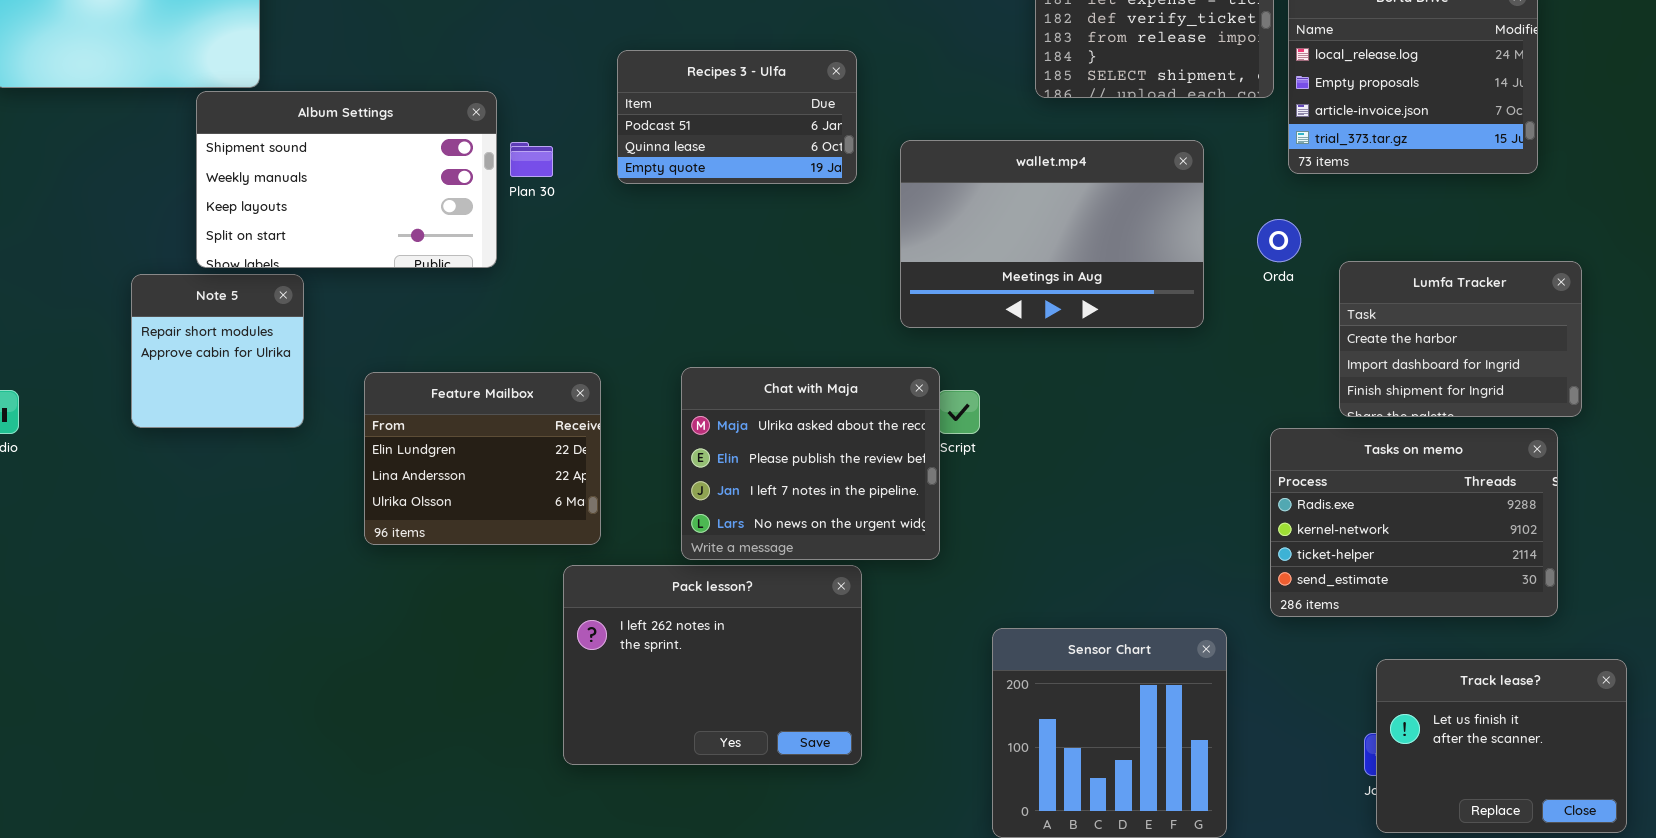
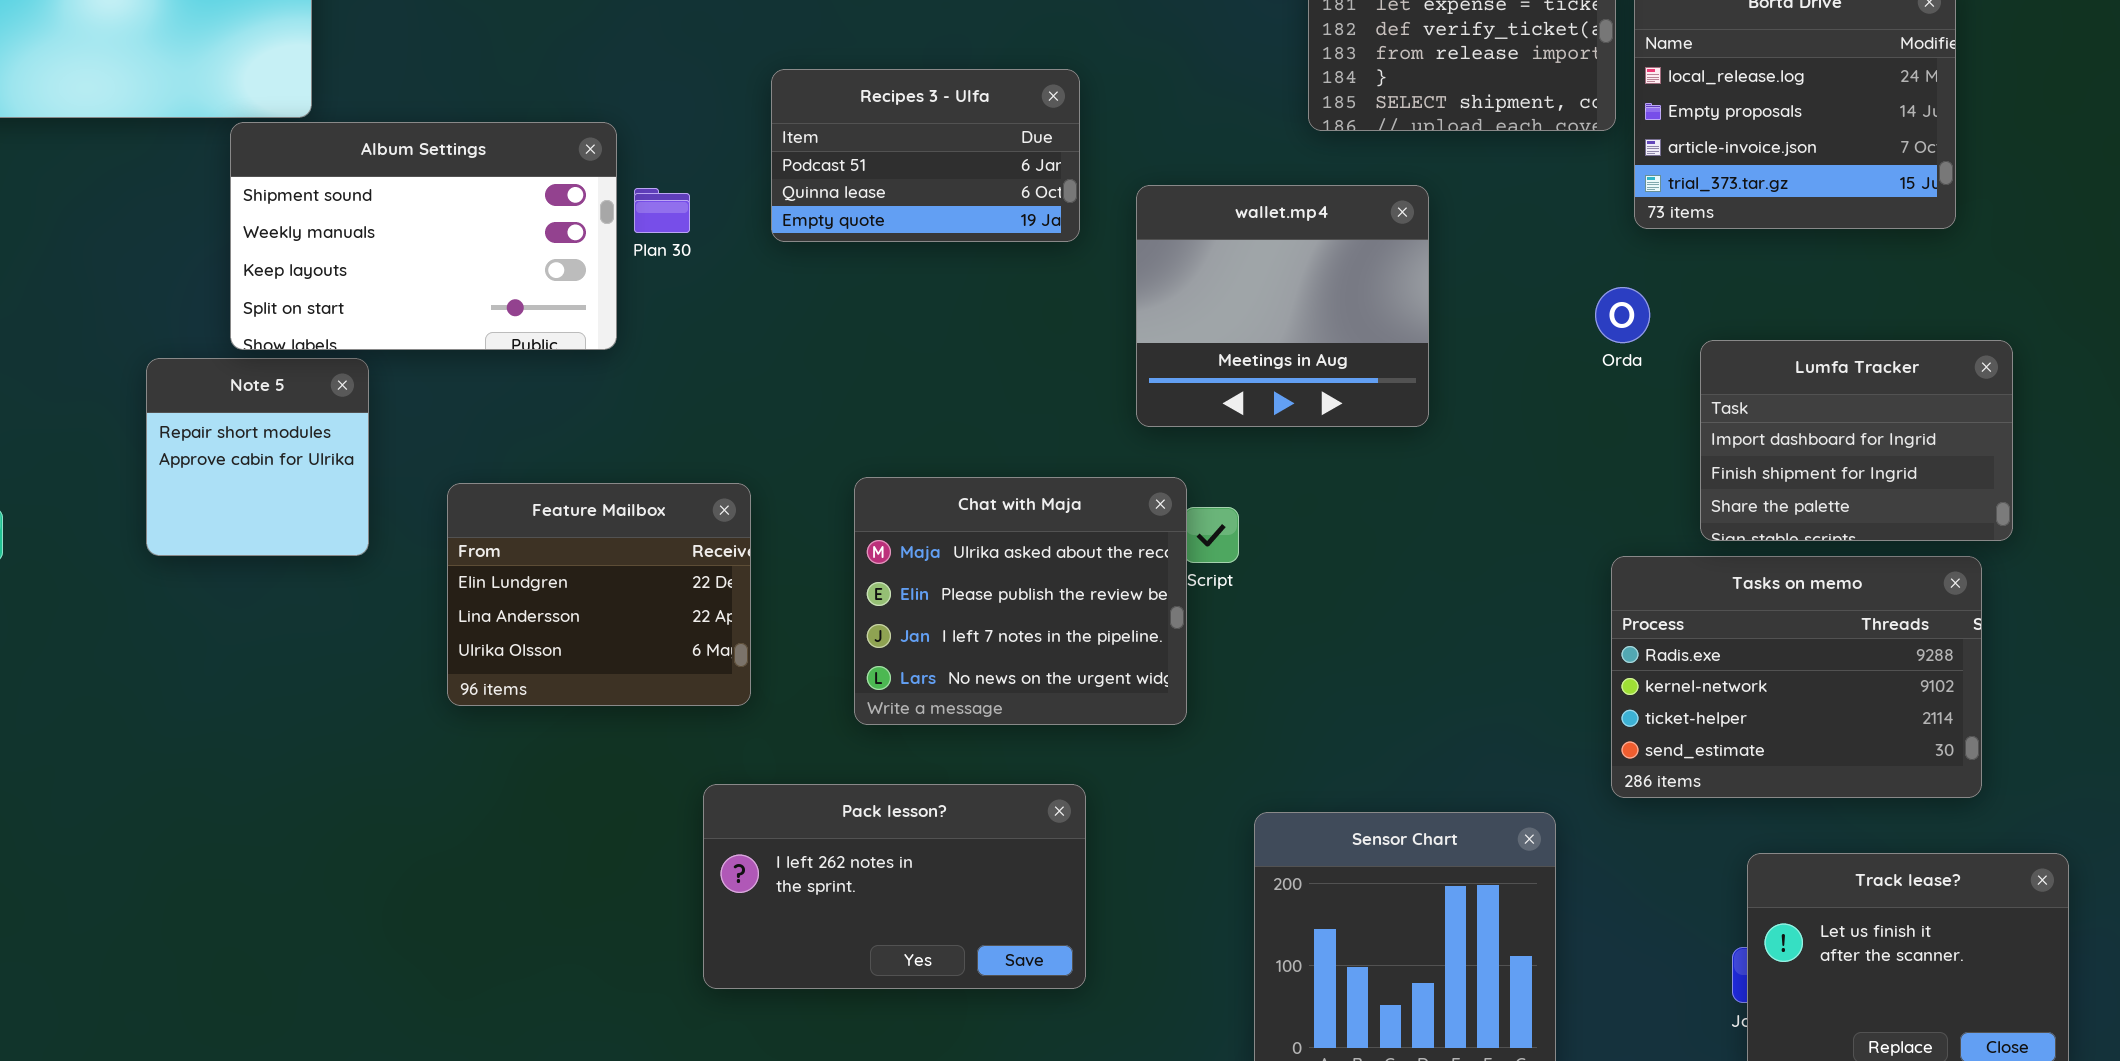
wallet.mp4: [900,140,1204,328] -> [1136,185,1429,427], resized
Lumfa Tracker: [1339,261,1582,417] -> [1700,340,2013,541], scrolled down 1 row
Pack lesson?: [563,565,862,765] -> [703,784,1086,989], resized

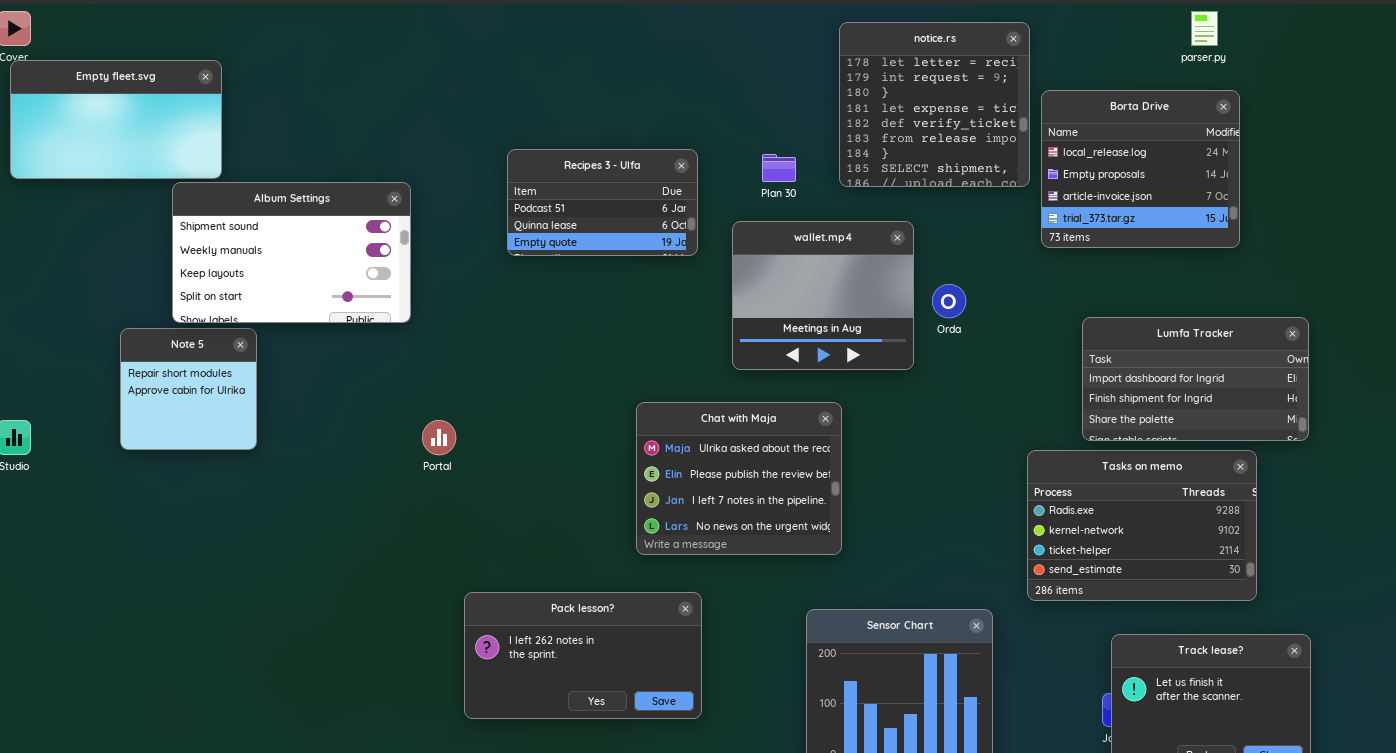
Plan 30: [634,188,690,233] -> [762,154,796,182], moved
Orda: [1595,287,1650,343] -> [932,284,966,318], moved
Lumfa Tracker: [1700,340,2013,541] -> [1082,317,1309,441], resized
Chat with Maja: [854,477,1187,725] -> [636,402,842,555], moved
Feature Mailbox: [447,483,751,706] -> none, closed

